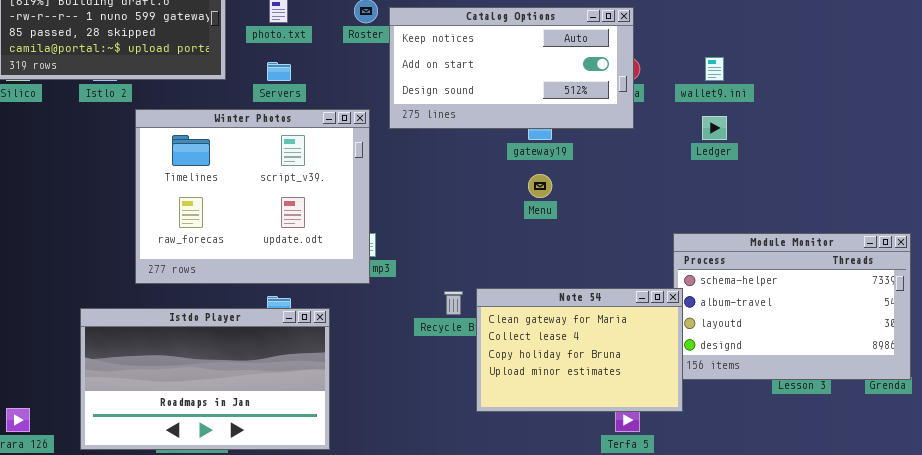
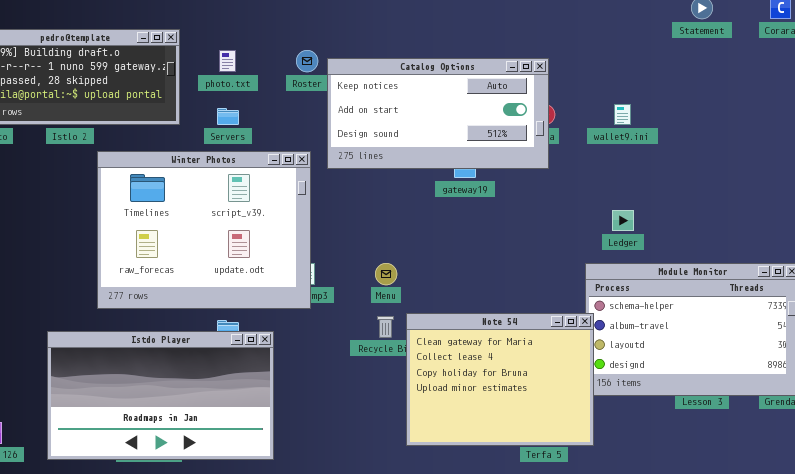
Ledger: [702,116,727,140] -> [612,210,634,231], moved
Menu: [528,174,552,198] -> [375,263,397,285], moved
Note 54: [476,288,683,412] -> [406,313,594,446], resized

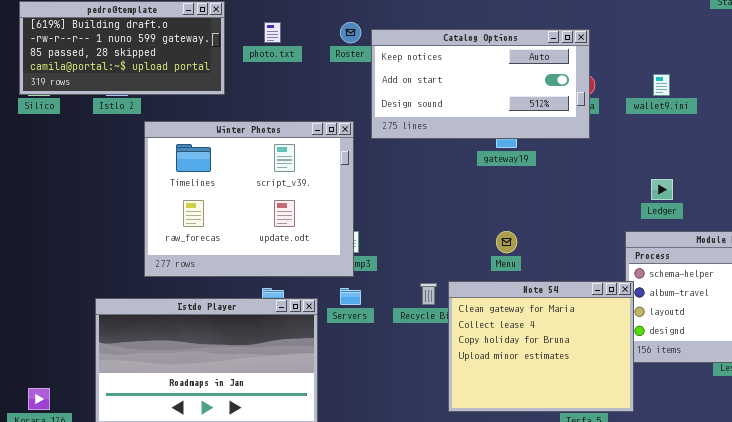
Servers: [217,108,239,125] -> [340,288,361,305], moved
Menu: [375,263,397,285] -> [496,231,517,253], moved

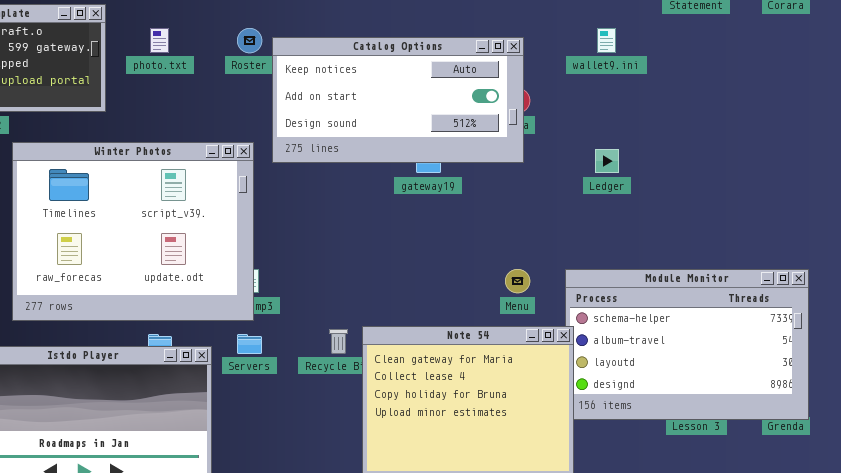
wallet9.ini: [653,74,670,96] -> [597,28,616,53], moved
Ledger: [651,179,673,200] -> [595,149,619,173], moved
Menu: [496,231,517,253] -> [505,269,530,293], moved

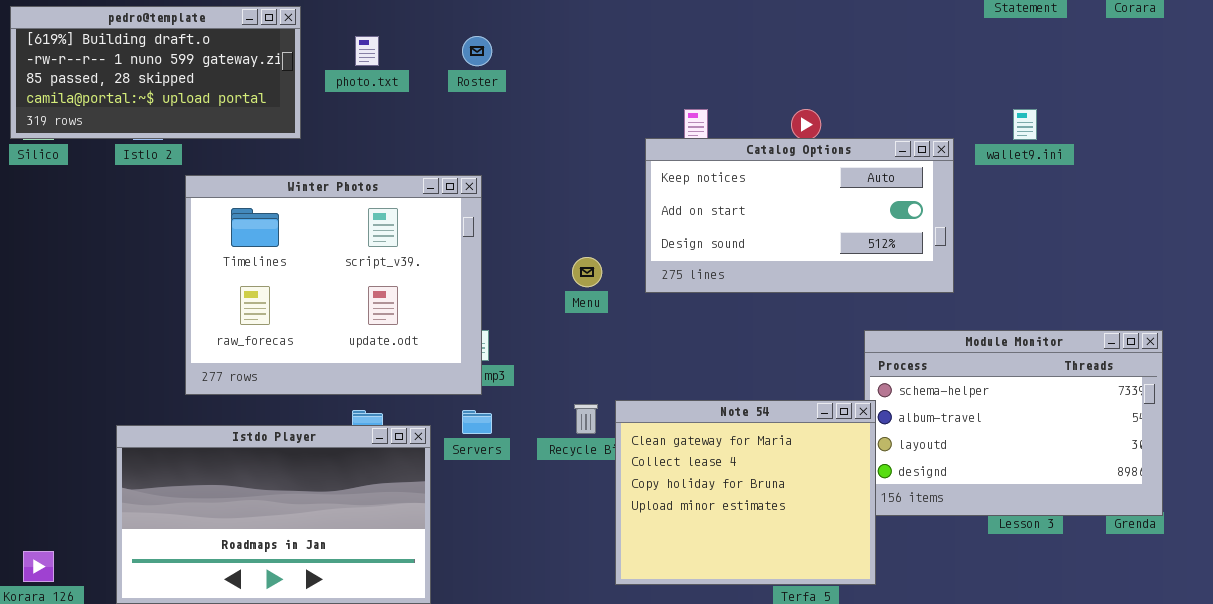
wallet9.ini: [597,28,616,53] -> [1013,109,1037,140], moved
Catalog Options: [272,37,524,163] -> [645,138,954,293], moved
Menu: [505,269,530,293] -> [572,257,602,287], moved

